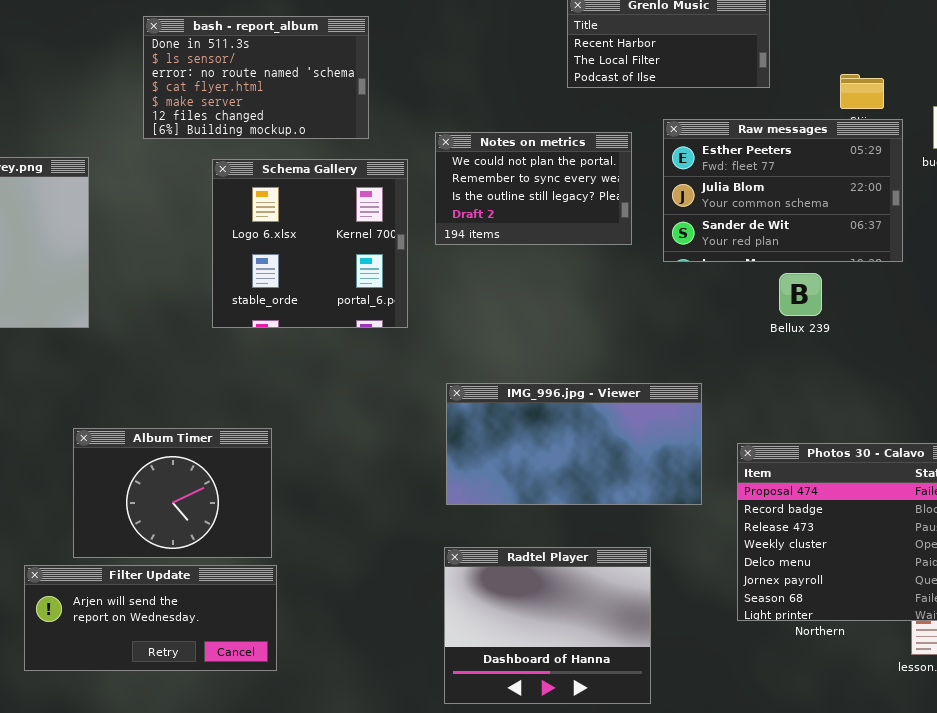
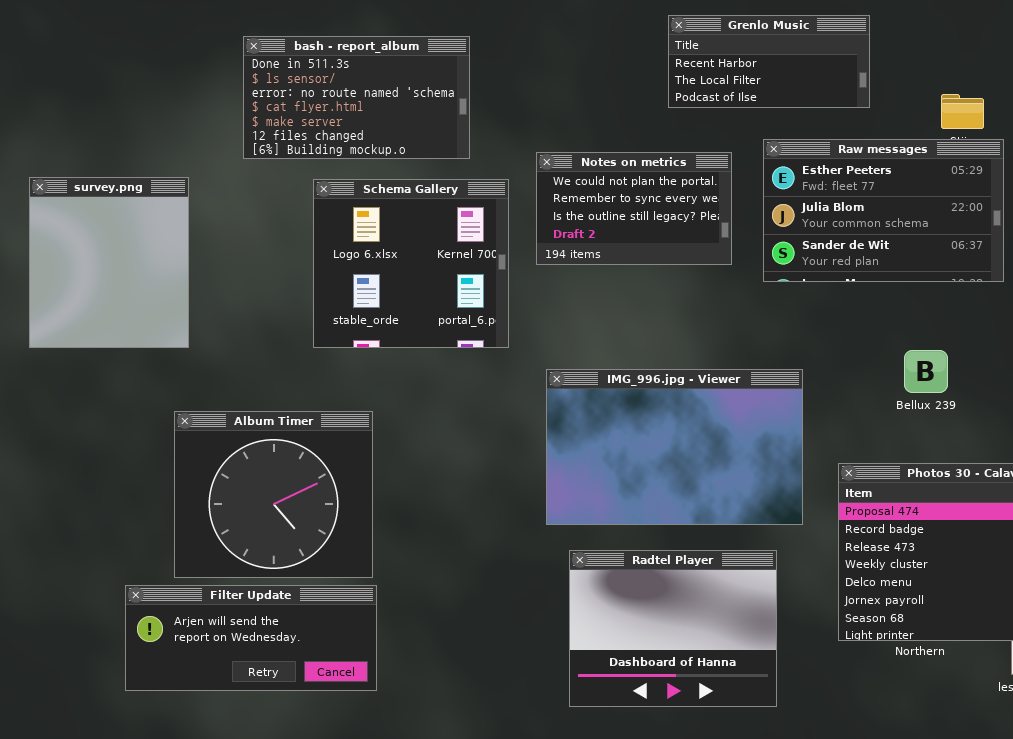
Bellux 239: [779,273,822,316] -> [904,350,948,393], moved
IMG_996.jpg - Viewer: [446,383,702,505] -> [546,369,803,525], resized
Album Timer: [73,428,272,558] -> [174,411,373,578], resized
Radtel Player: [444,547,651,704] -> [569,550,777,707], moved

